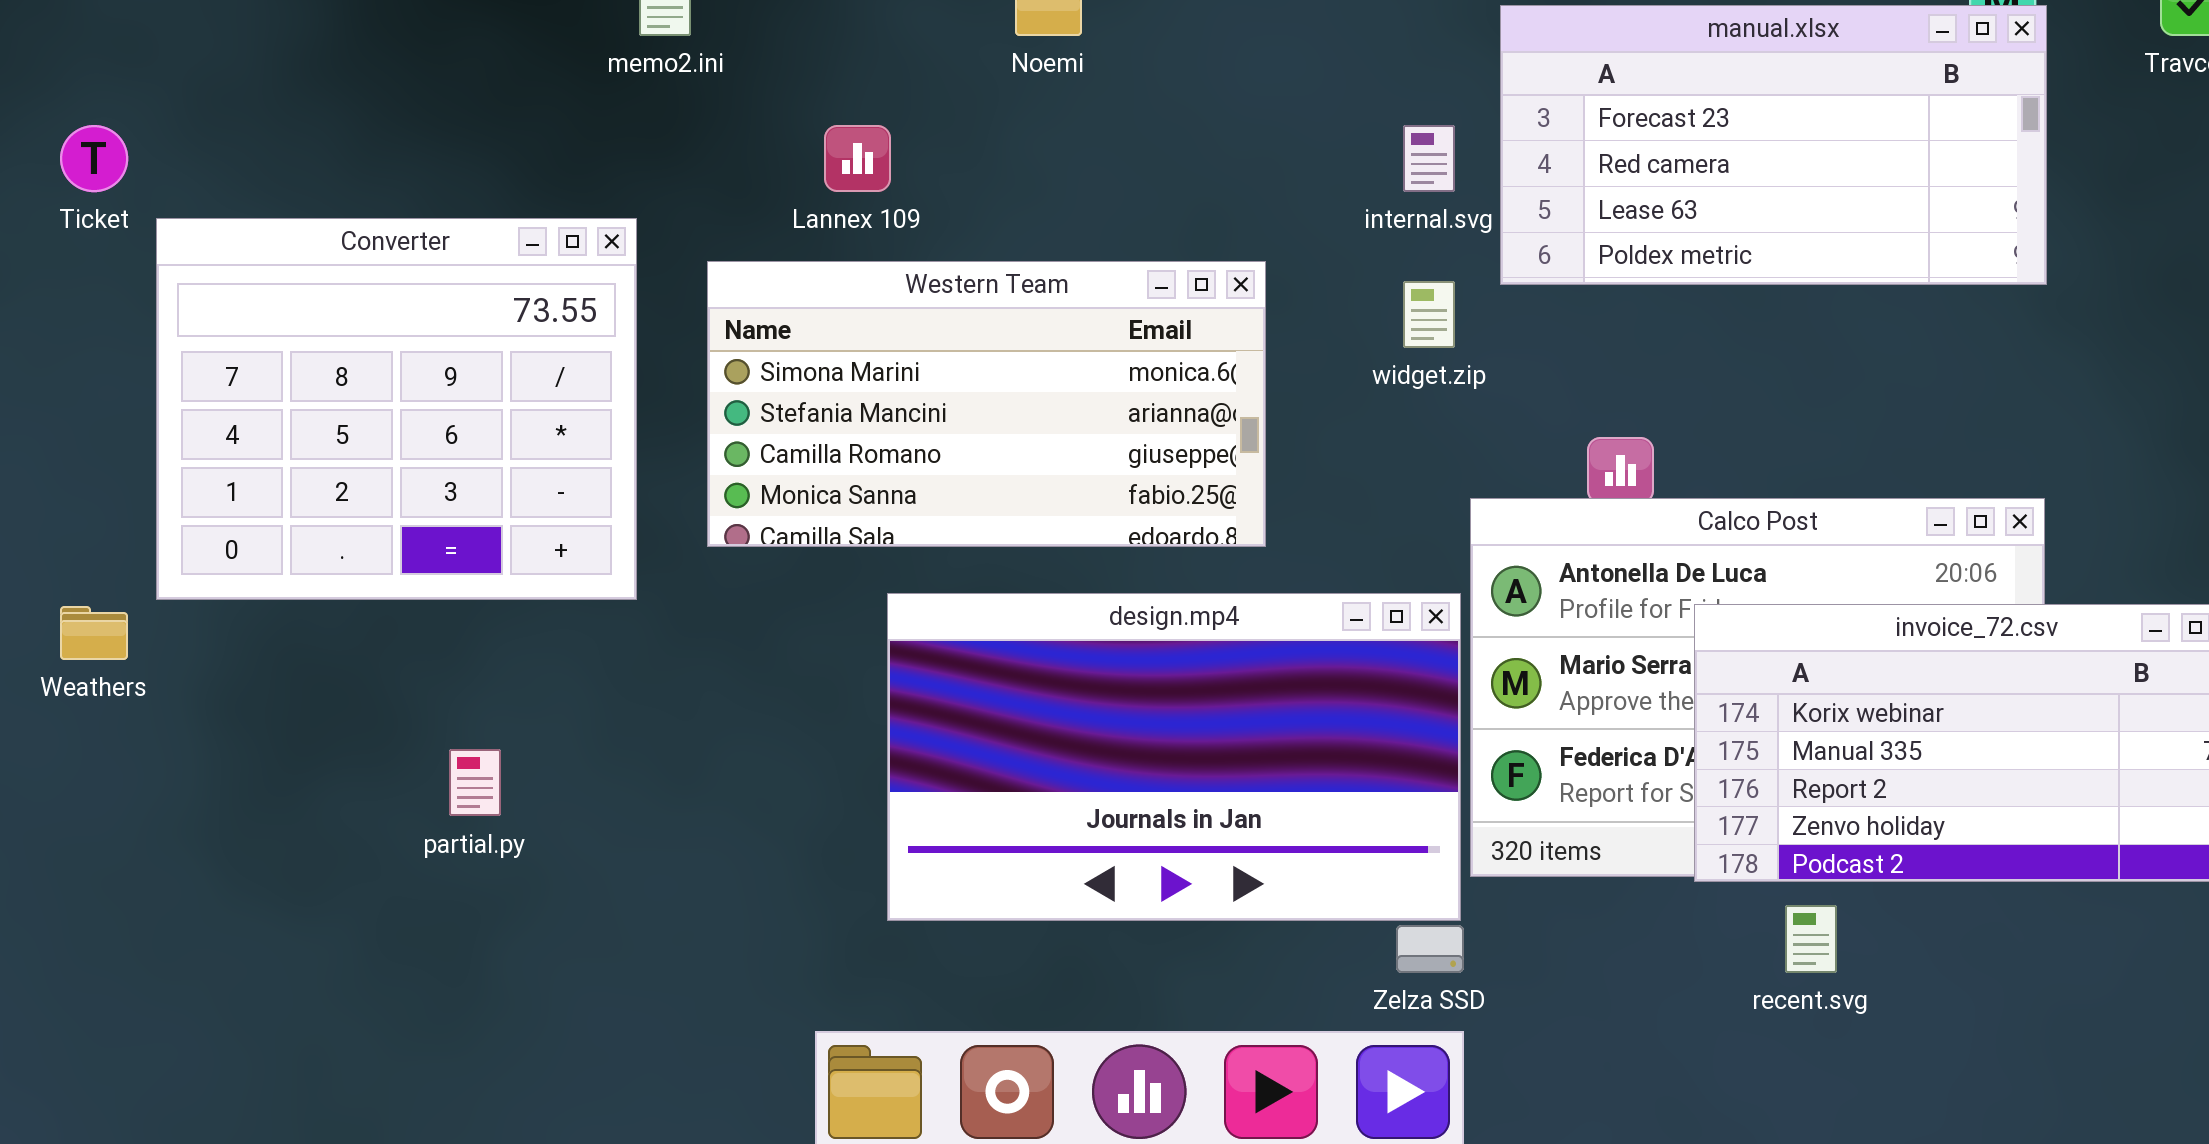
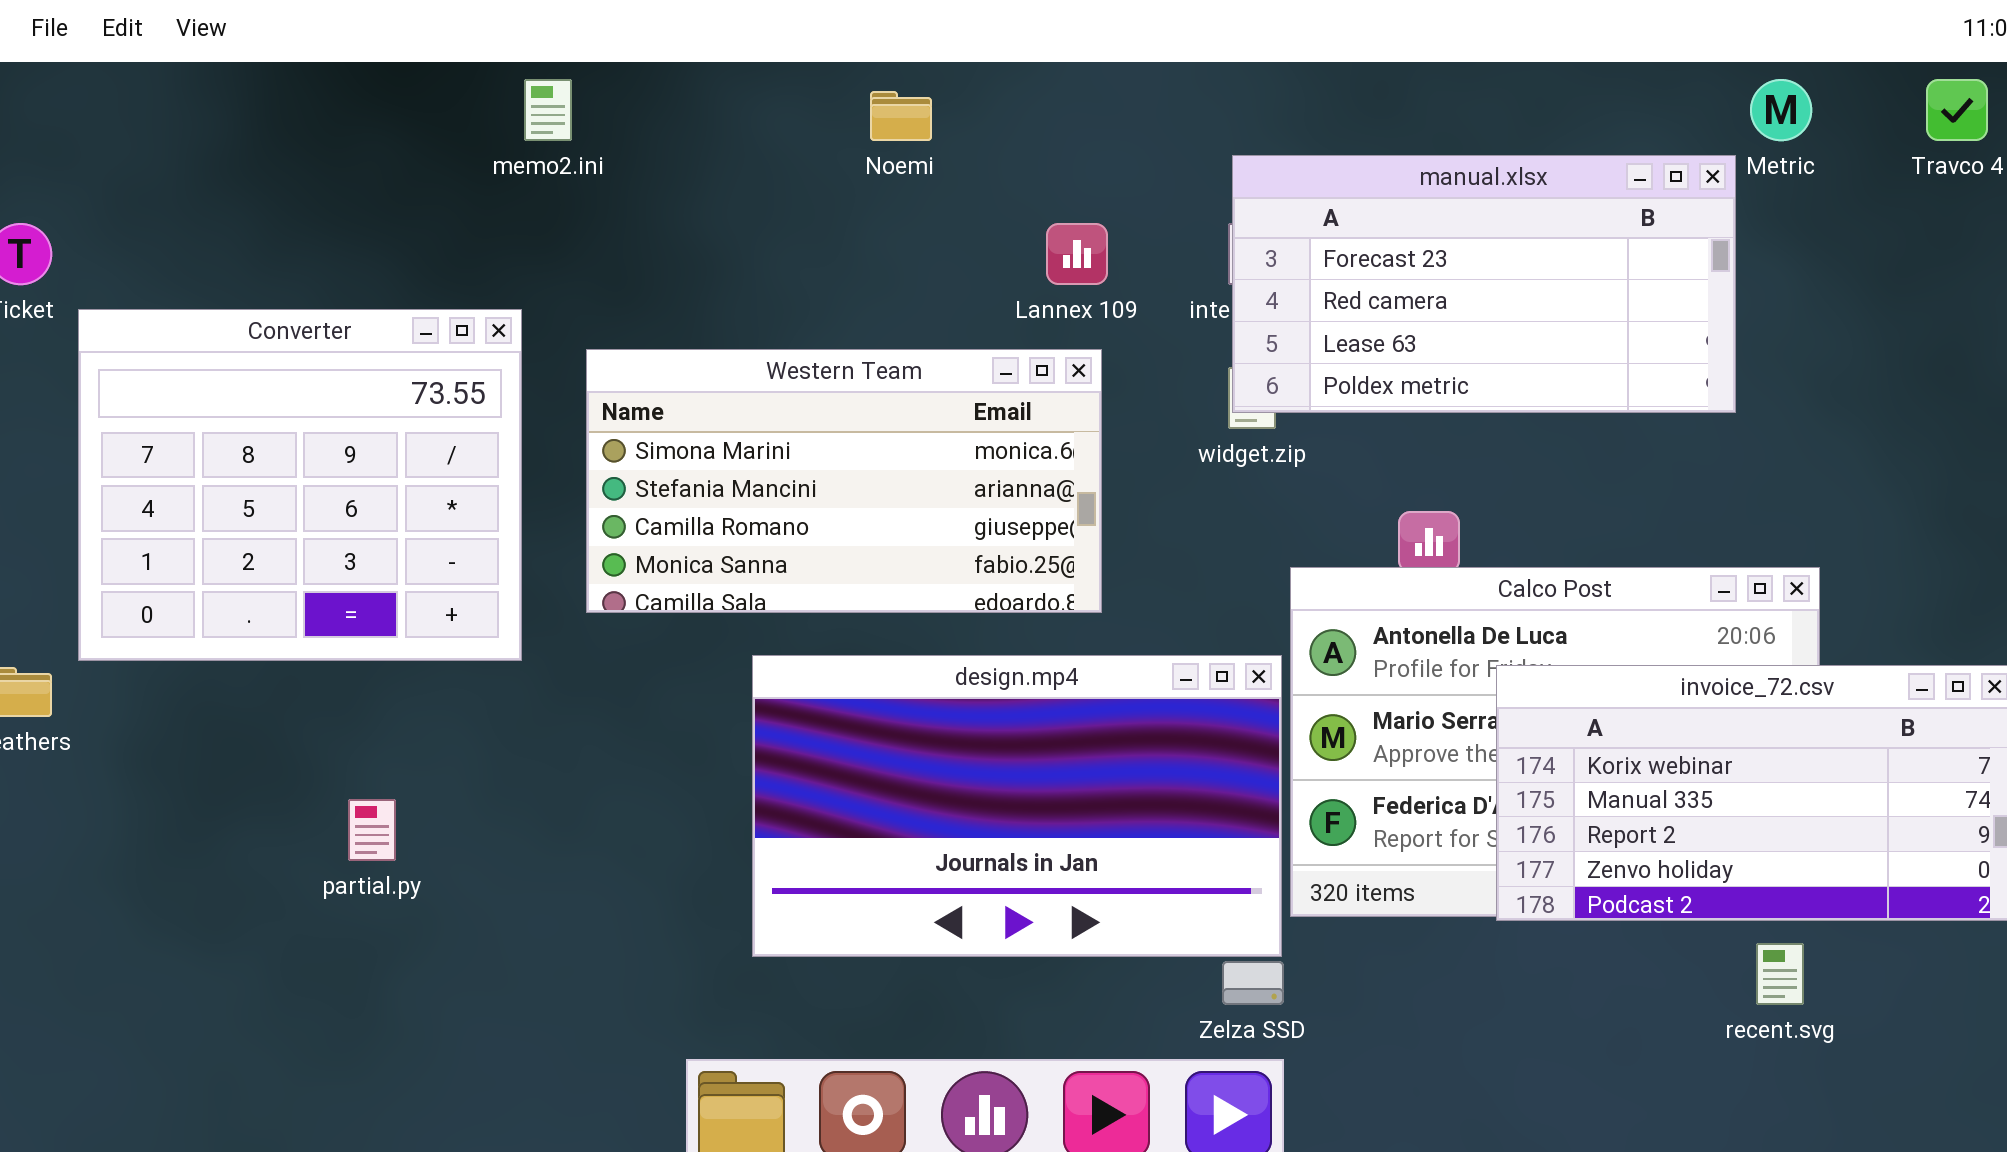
manual.xlsx: [1500,5,2047,285] -> [1232,155,1736,413], moved
Lannex 109: [824,125,891,192] -> [1046,223,1108,285], moved
recent.svg: [1785,905,1837,973] -> [1756,943,1804,1005], moved

